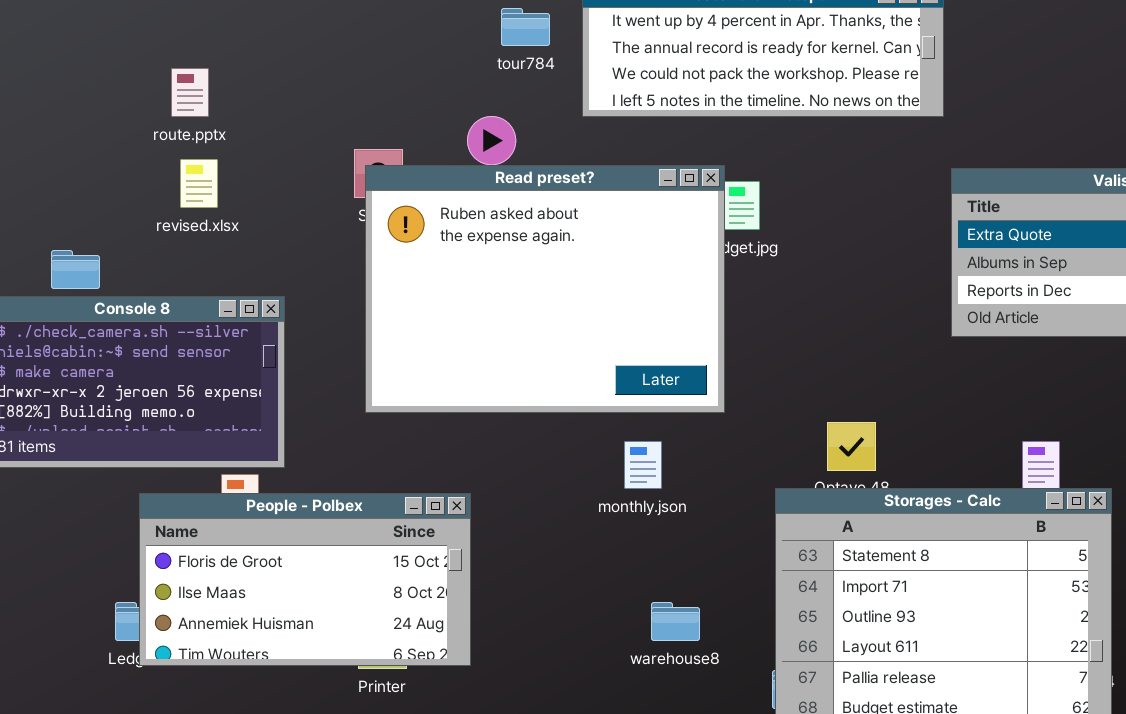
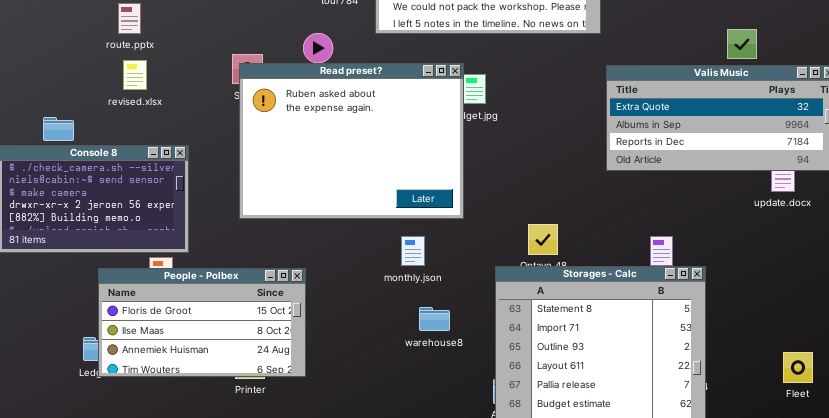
warehouse8: [651,602,700,641] -> [419,307,450,331], moved

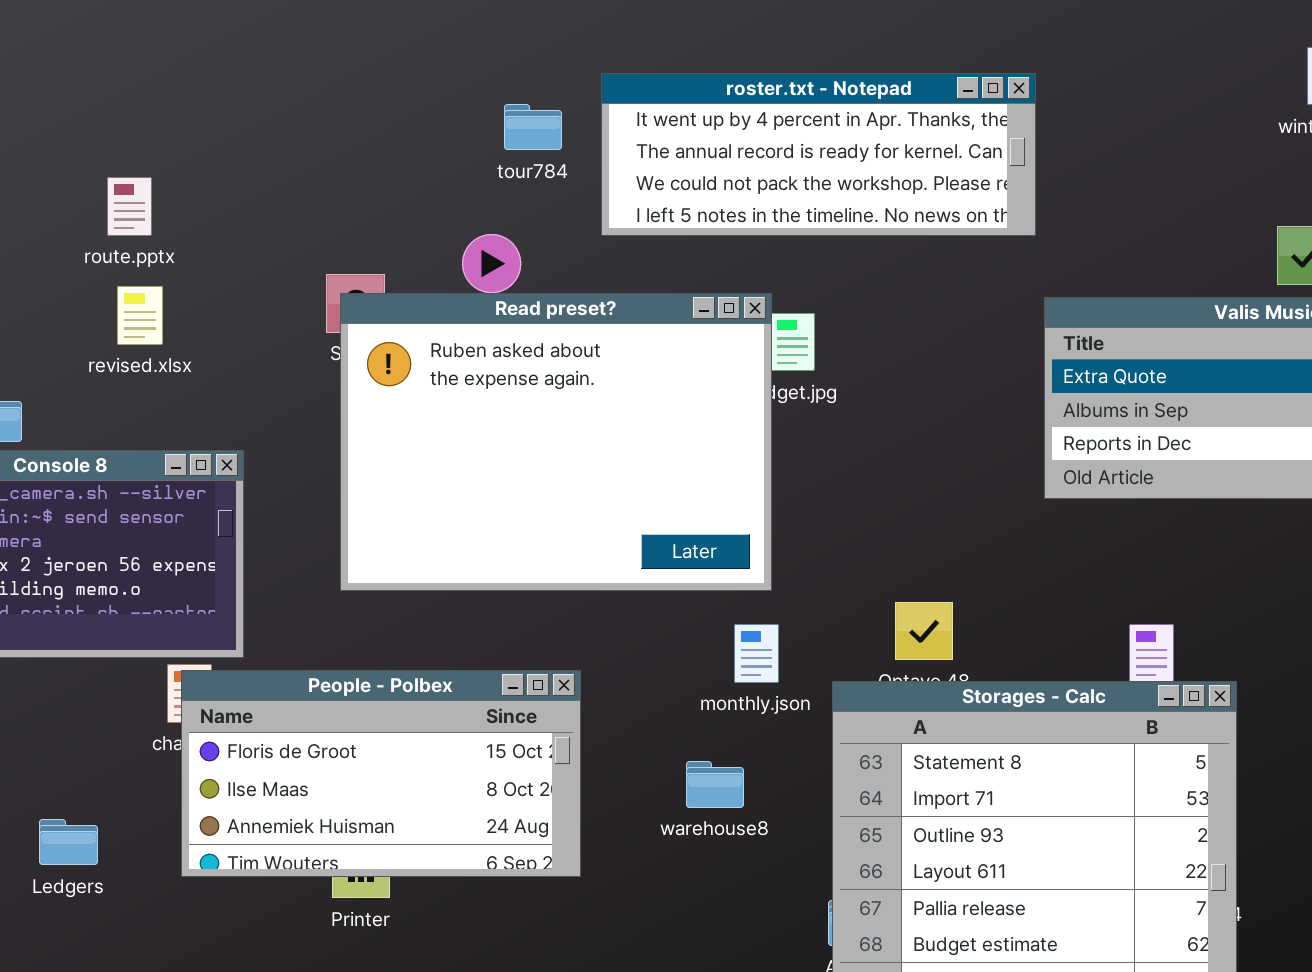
monthly.json: [401,236,425,266] -> [734,624,779,683], moved
People - Polbex: [98,268,306,377] -> [181,670,581,877], moved

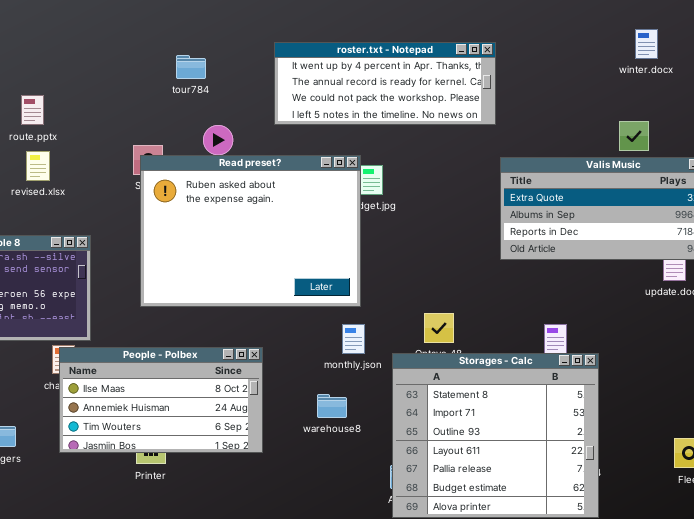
tour784: [504,104,562,150] -> [176,55,206,79], moved
People - Polbex: [181,670,581,877] -> [59,347,263,453], scrolled down 1 row

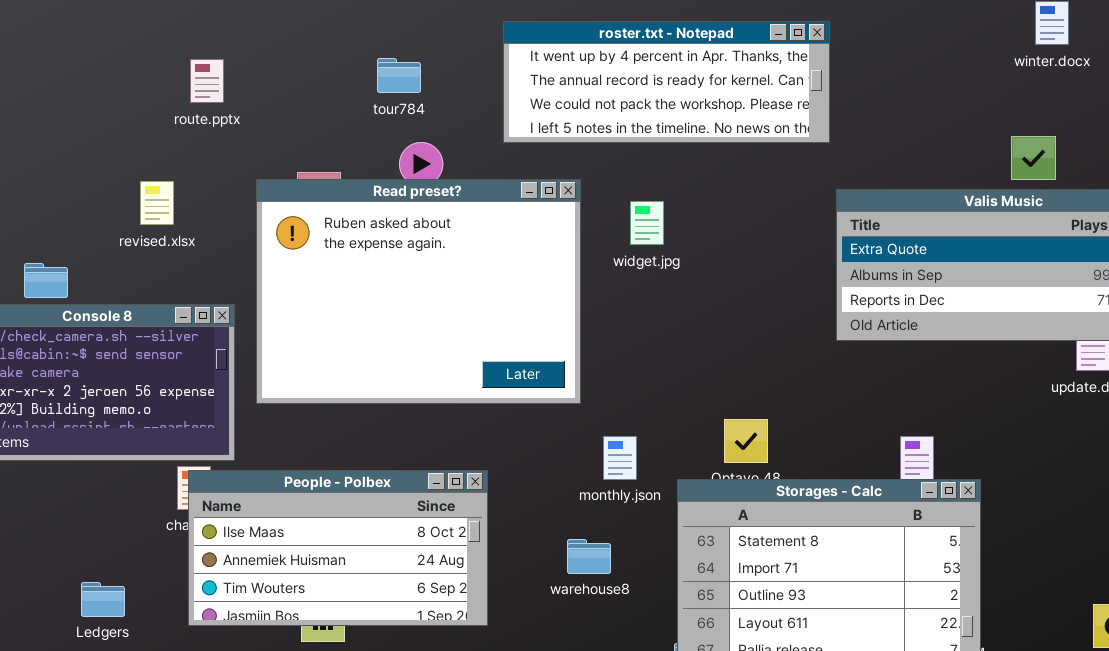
tour784: [176,55,206,79] -> [377,58,421,93], moved
route.pptx: [21,95,44,125] -> [190,59,224,103], moved
Read preset?: [140,155,361,307] -> [256,179,581,404], moved

